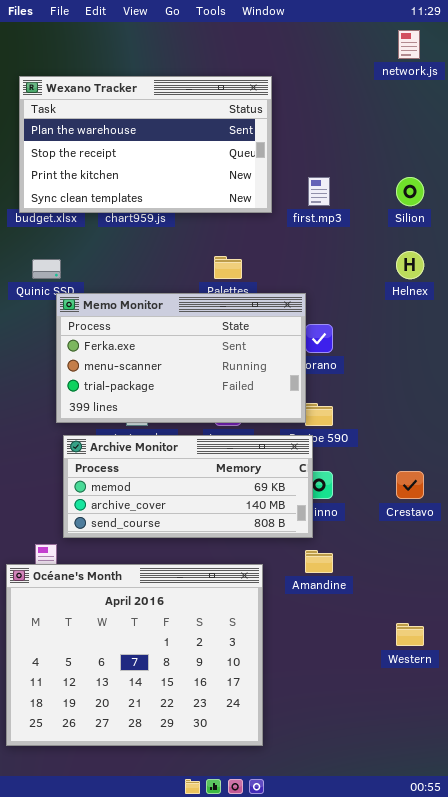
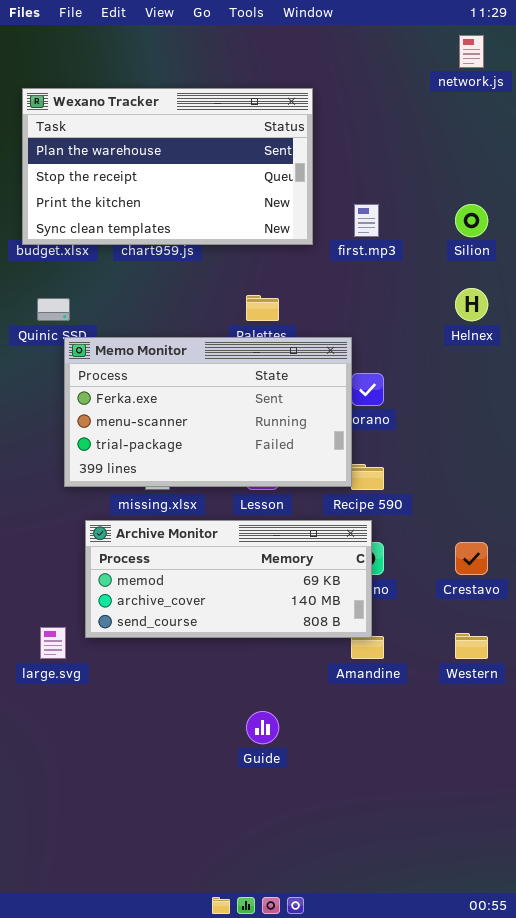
Archive Monitor: [63,435,313,538] -> [85,520,372,638], moved
Océane's Month: [6,564,263,746] -> none, closed
Western: [396,623,424,646] -> [455,633,488,659], moved

